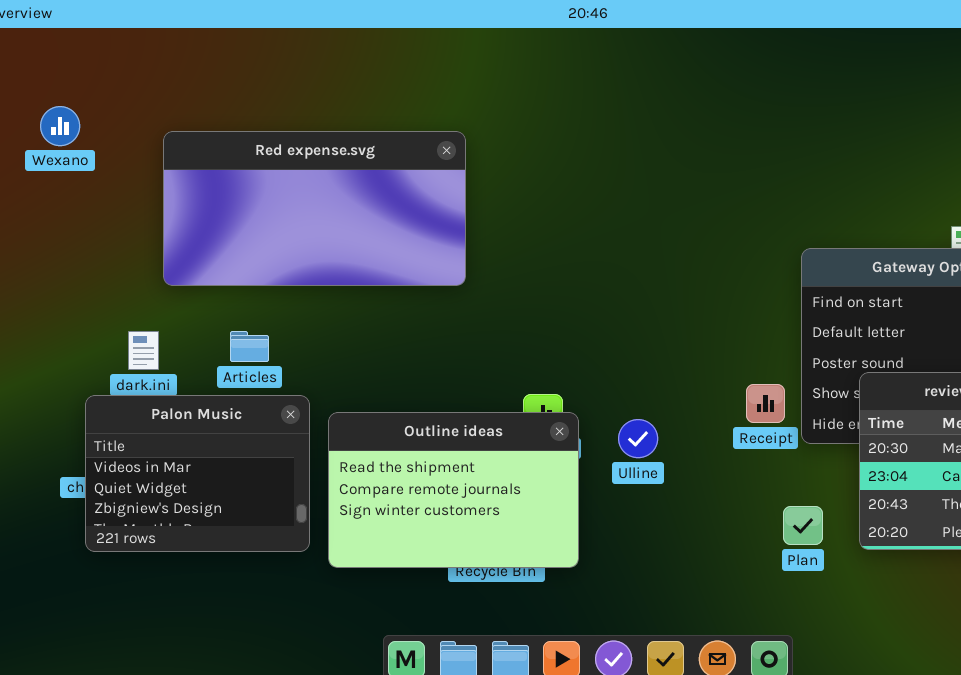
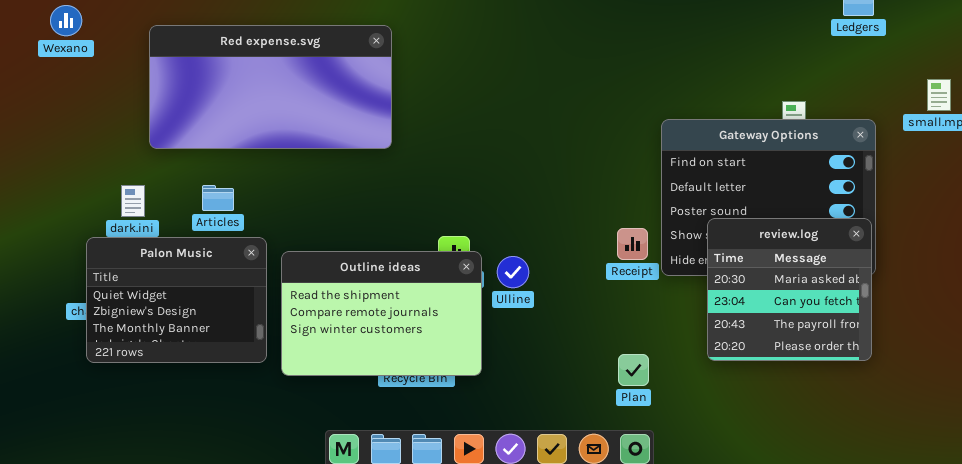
Palon Music: [85,395,310,552] -> [86,237,267,363], scrolled down 1 row
Ulline: [618,419,658,458] -> [497,256,529,288], moved
Plan: [783,506,823,545] -> [618,354,649,386], moved

